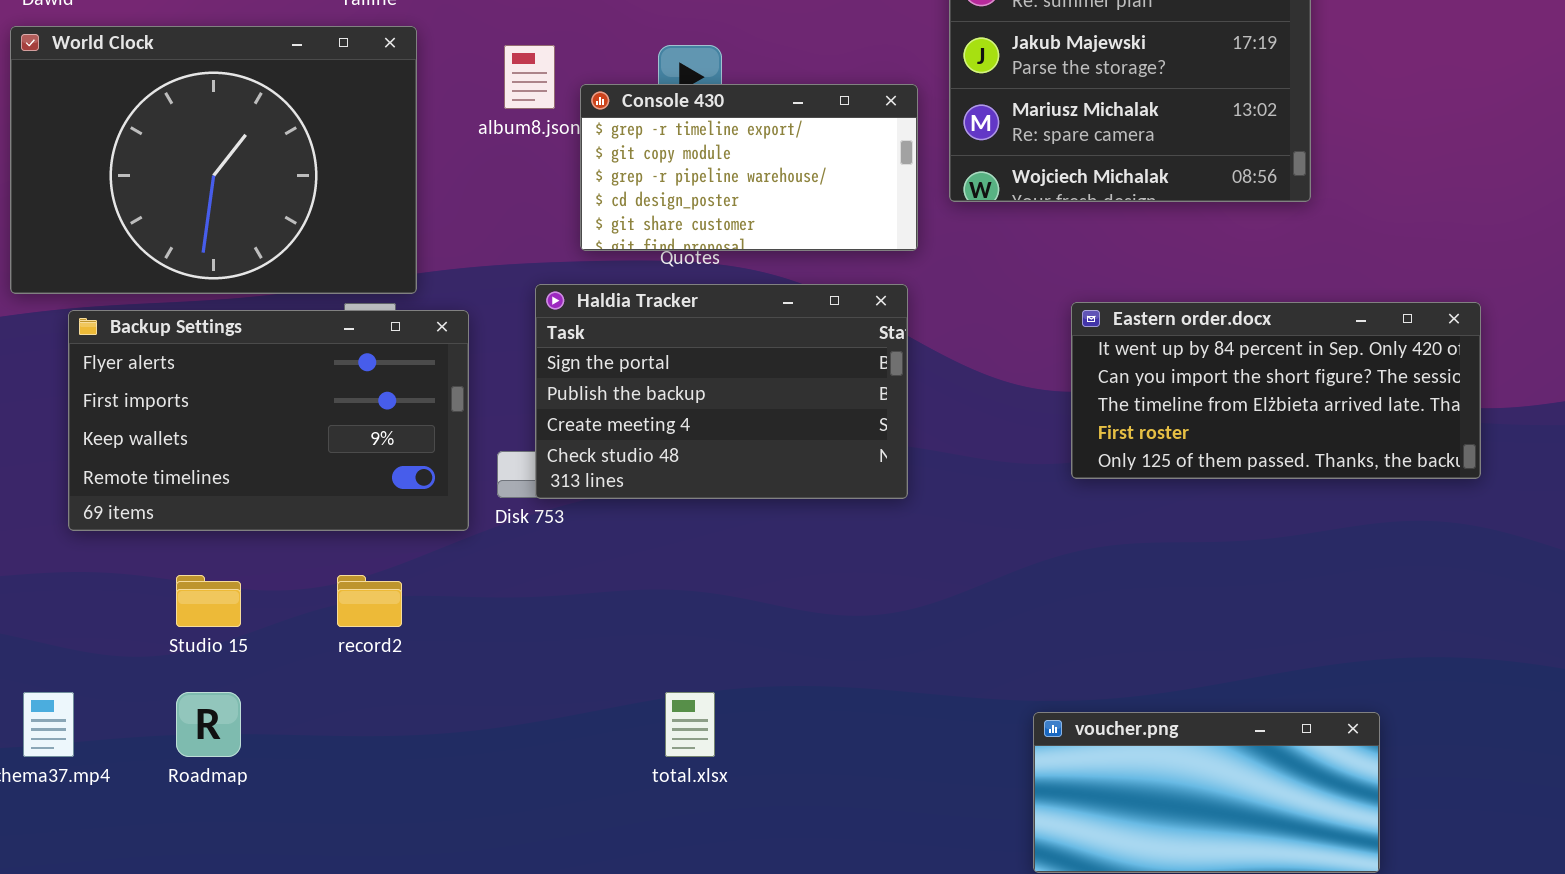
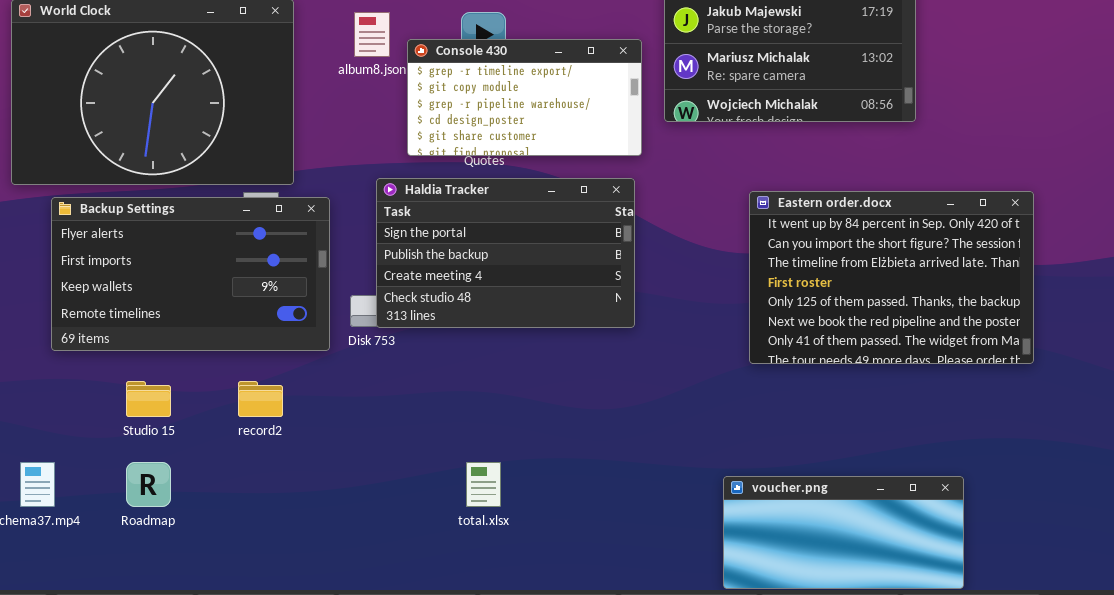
Eastern order.docx: [1071,302,1481,479] -> [749,191,1034,364], resized

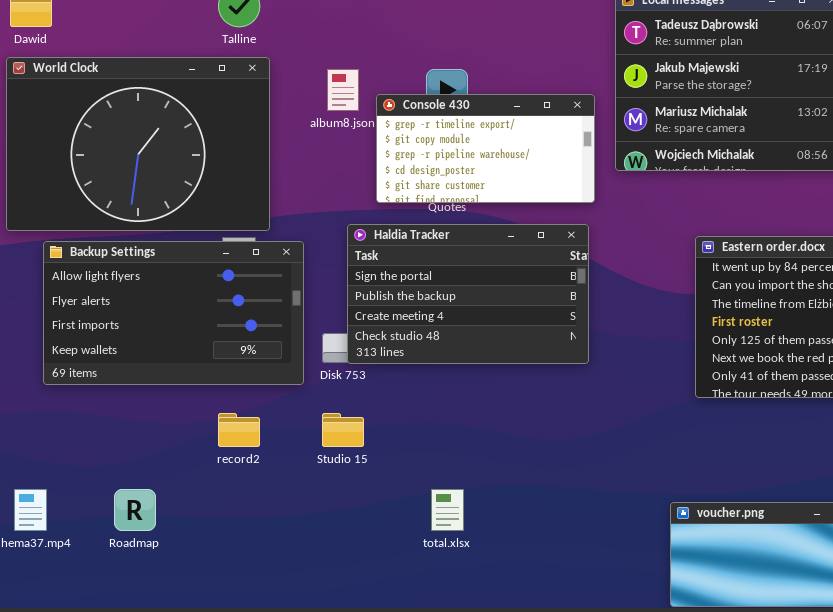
Backup Settings: [51,197,330,351] -> [43,241,304,385], scrolled up 1 row
Studio 15: [126,381,171,417] -> [322,413,364,447], moved

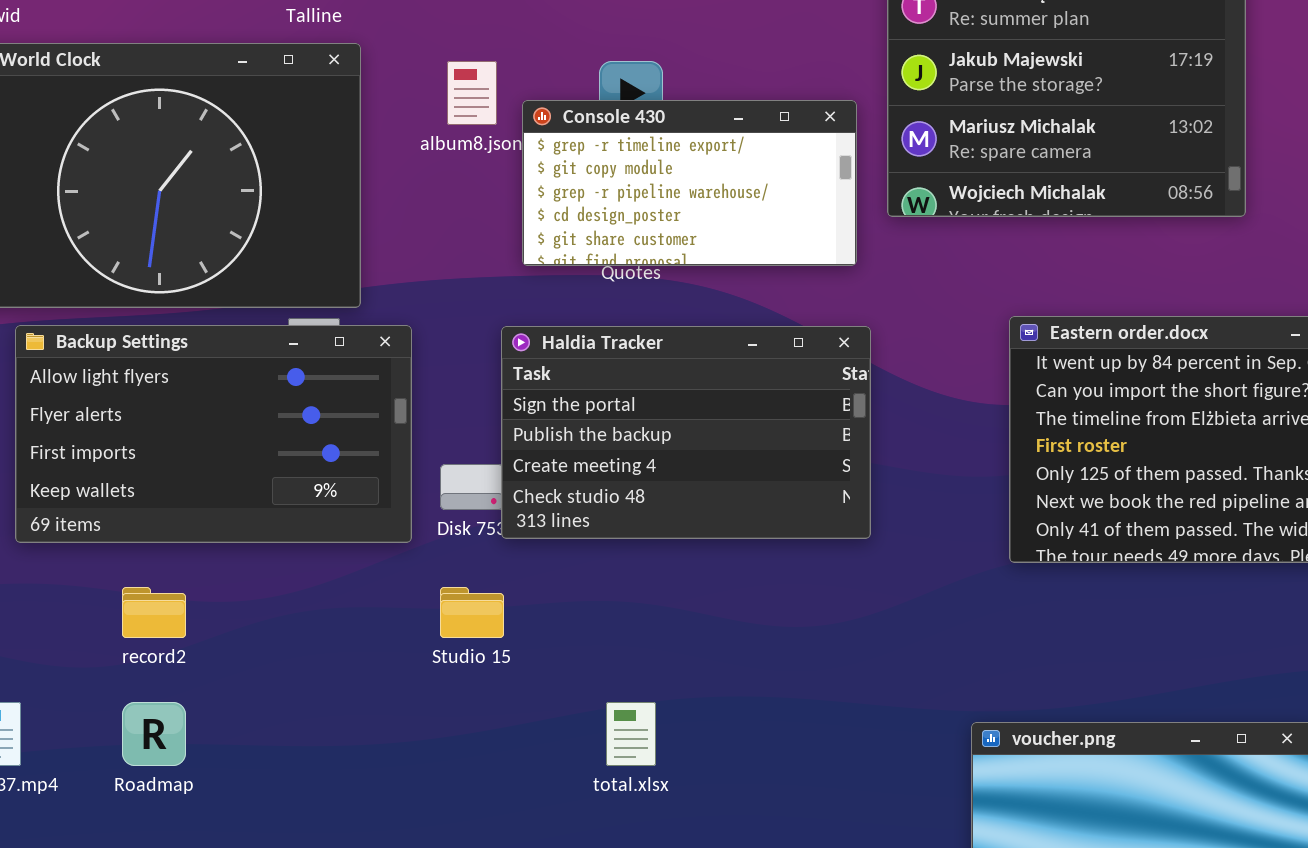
Haldia Tracker: [347,224,589,364] -> [501,326,871,539], moved
record2: [218,413,260,447] -> [122,587,186,638], moved

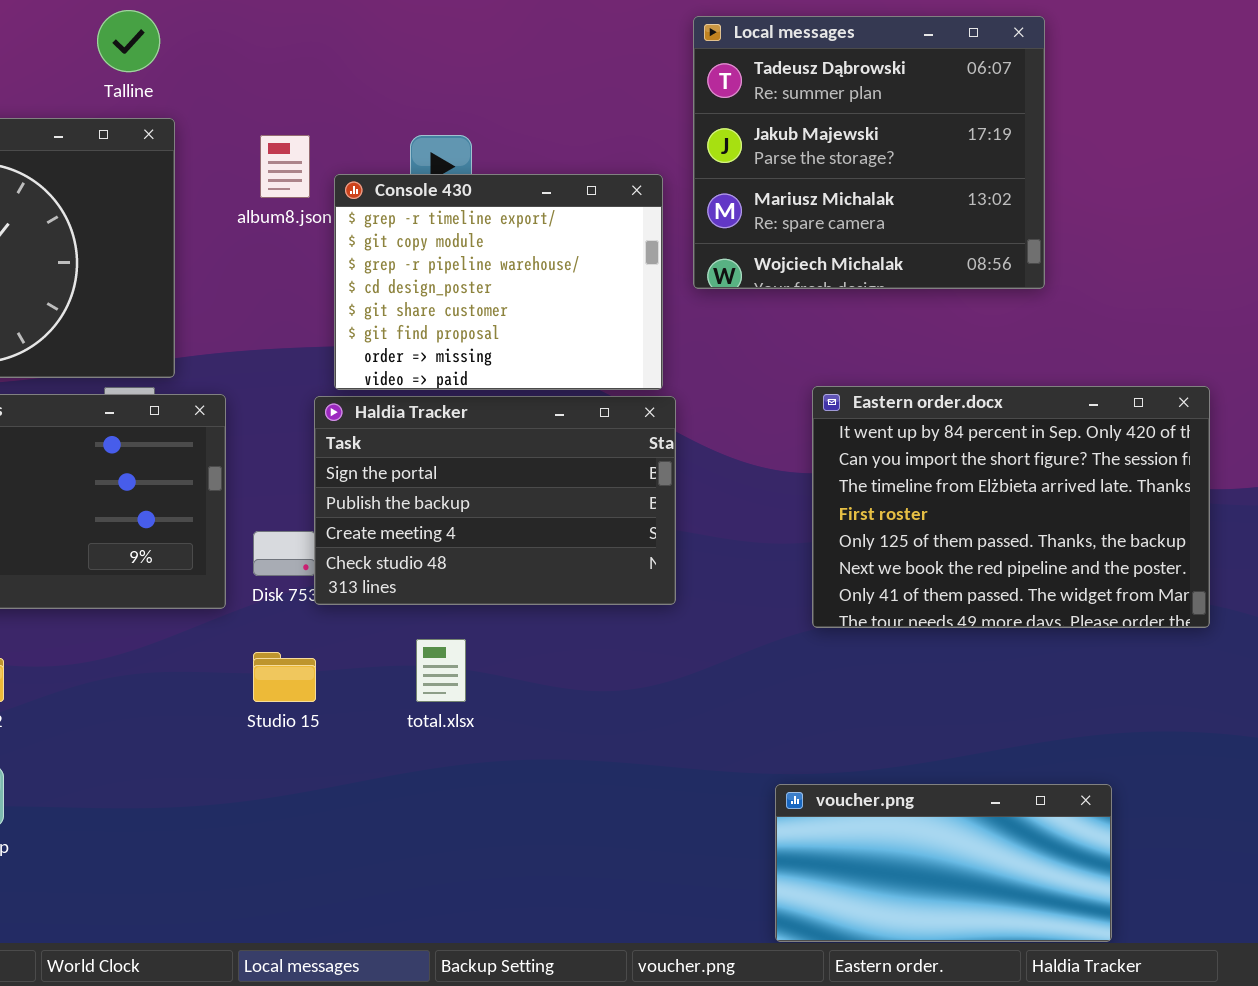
Console 430: [522,100,857,266] -> [334,174,663,390], resized
total.xlsx: [606,702,656,766] -> [416,639,466,702], moved

